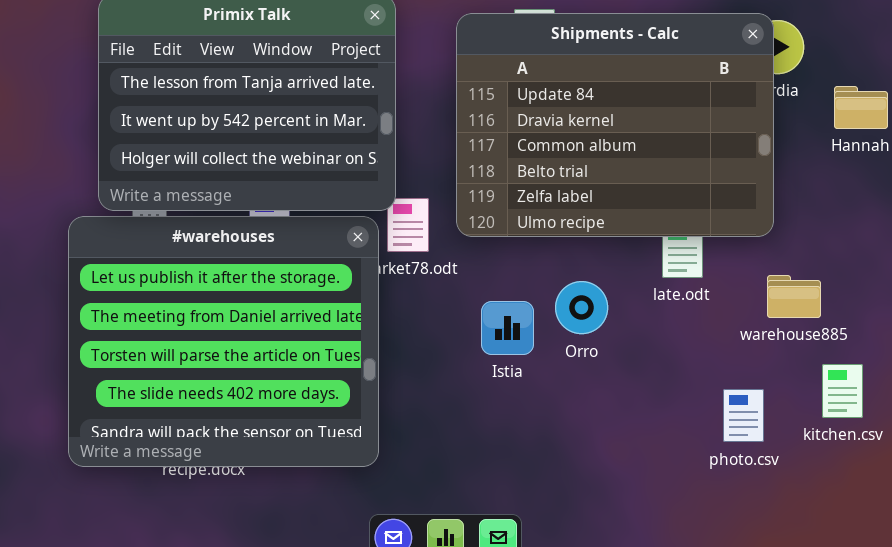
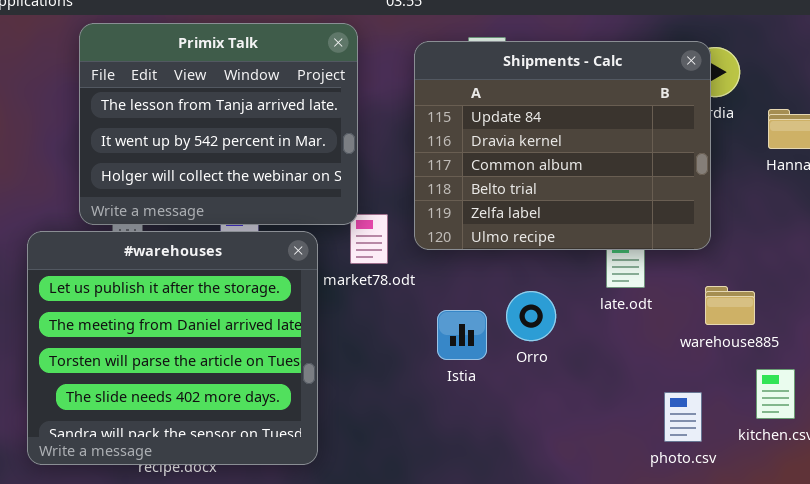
#warehouses: [68,216,379,467] -> [27,231,318,465], moved

